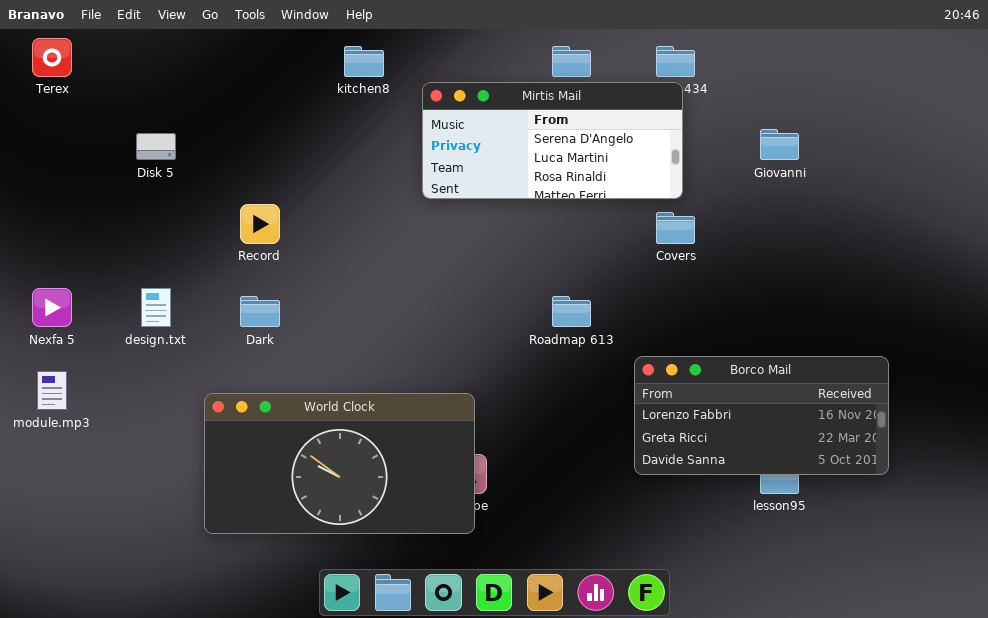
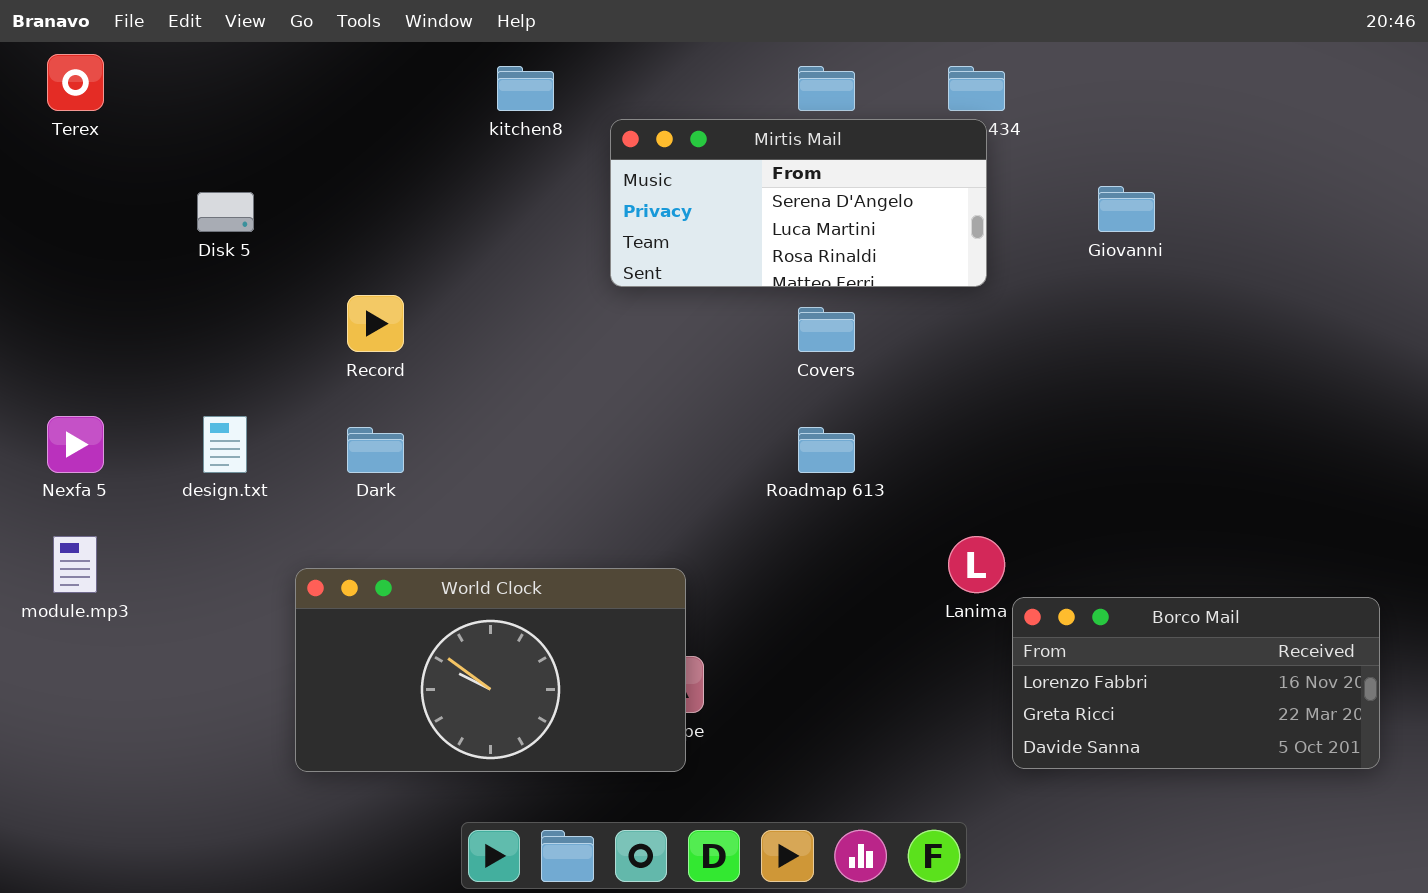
Covers: [656,212,695,244] -> [798,307,855,352], moved
Borco Mail: [634,356,889,475] -> [1012,597,1380,769], moved

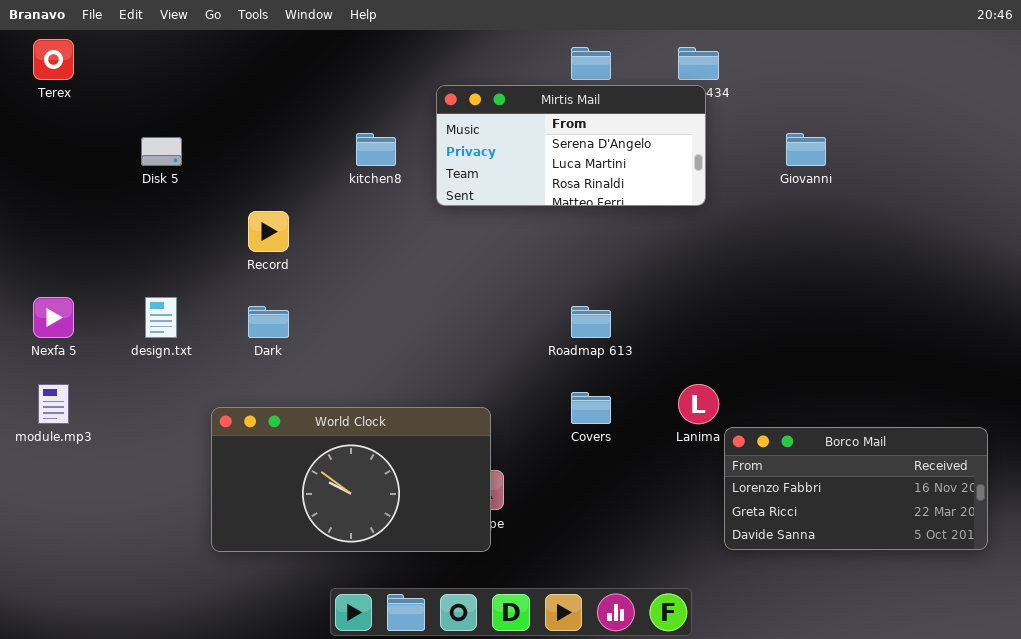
kitchen8: [497,66,554,111] -> [356,133,396,166], moved
Covers: [798,307,855,352] -> [571,392,611,424], moved

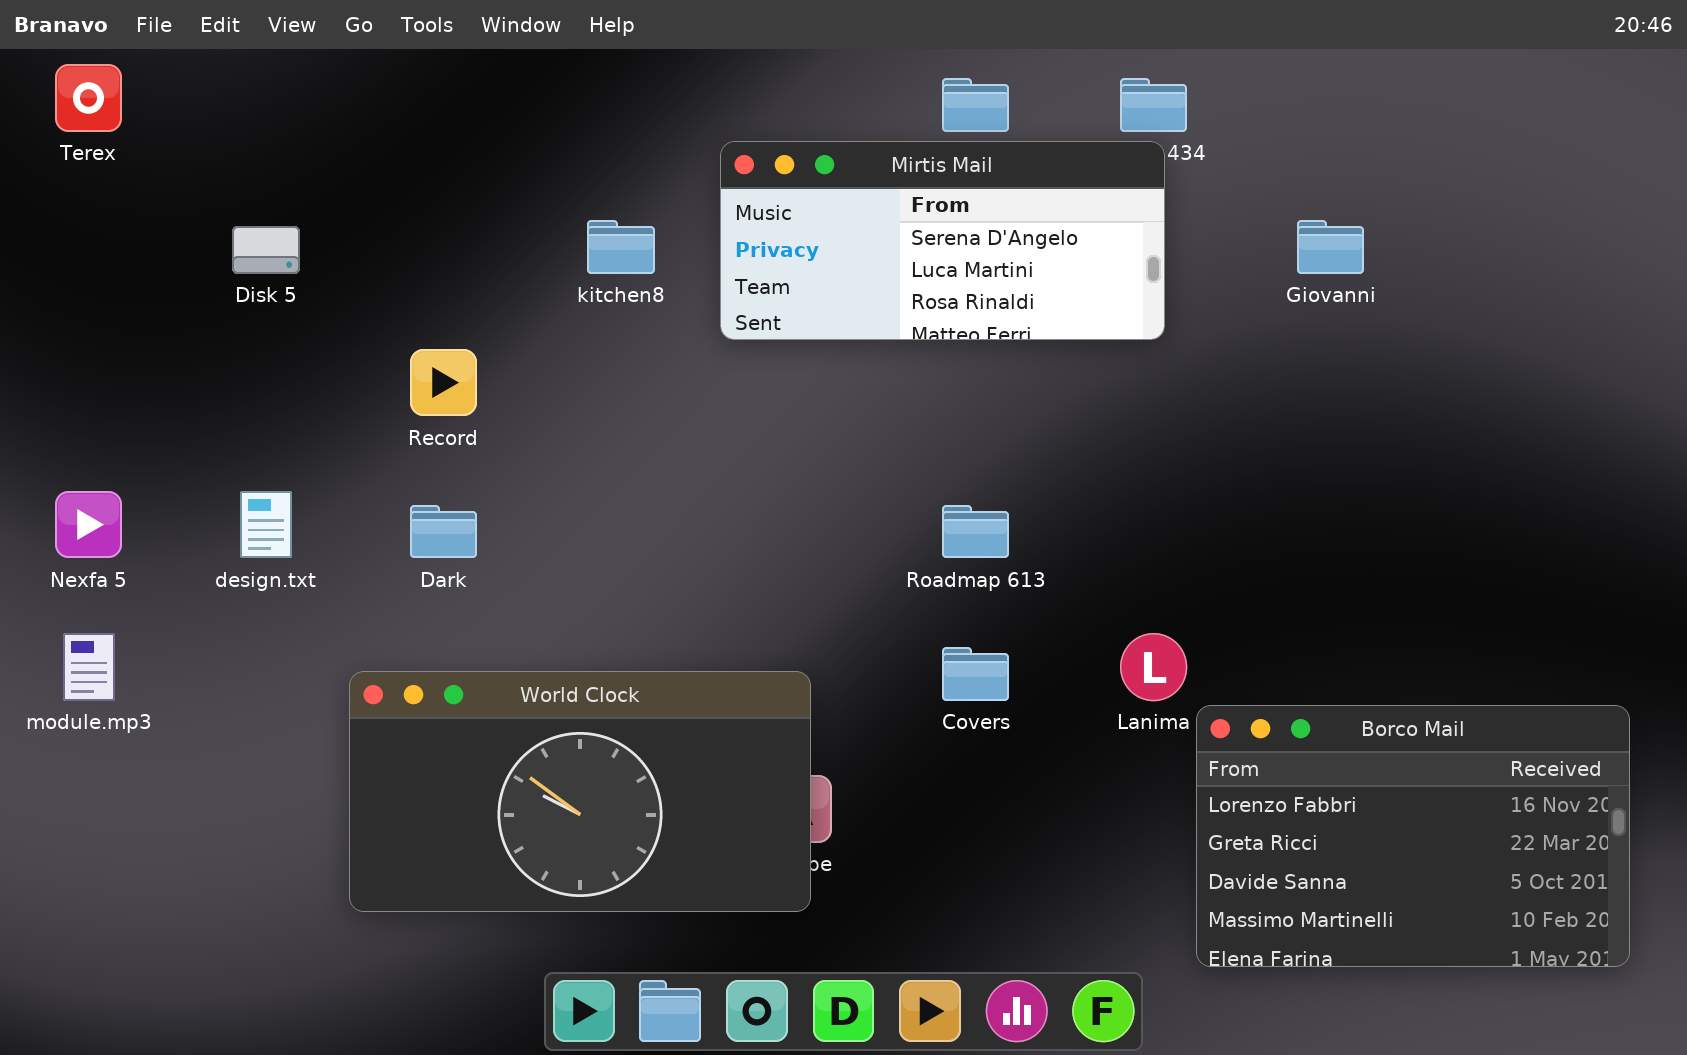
Borco Mail: [724,427,988,550] -> [1196,705,1630,967], resized

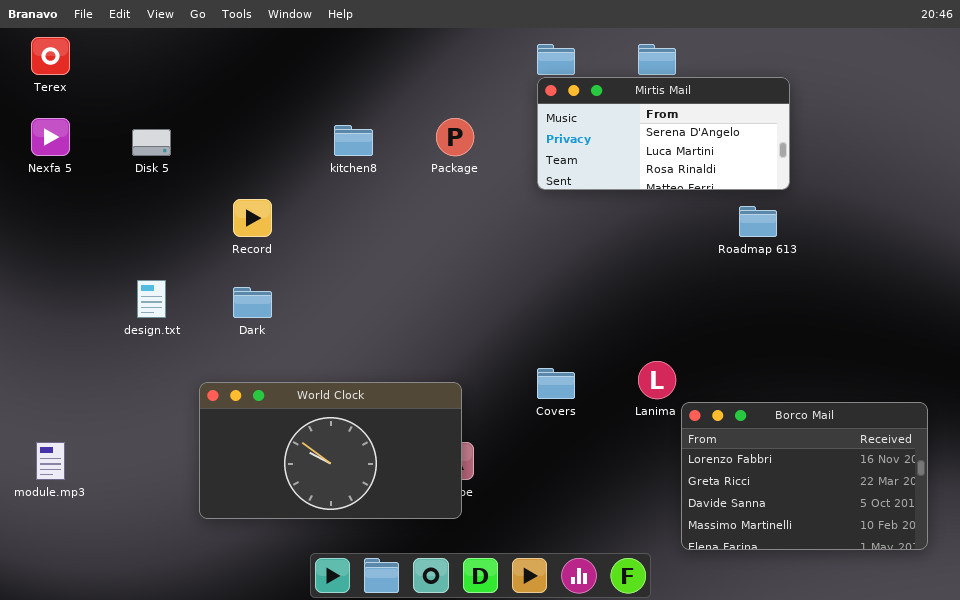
Mirtis Mail: [720,141,1165,340] -> [537,77,790,190], moved
Nexfa 5: [55,491,122,558] -> [31,118,70,156], moved
Roadmap 613: [942,505,1009,558] -> [739,206,777,237], moved
module.mp3: [63,633,115,701] -> [36,442,65,480], moved

